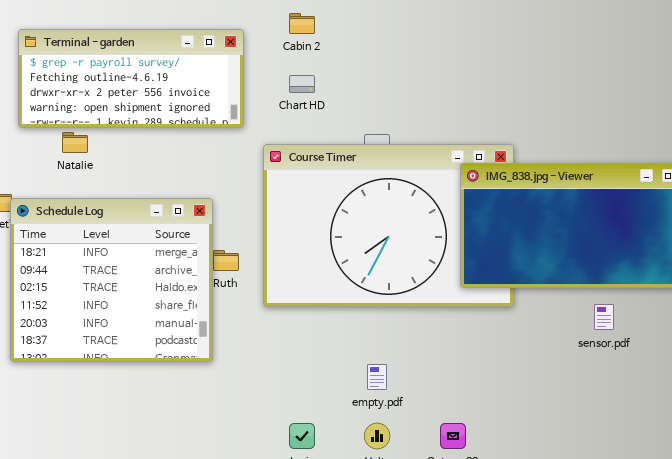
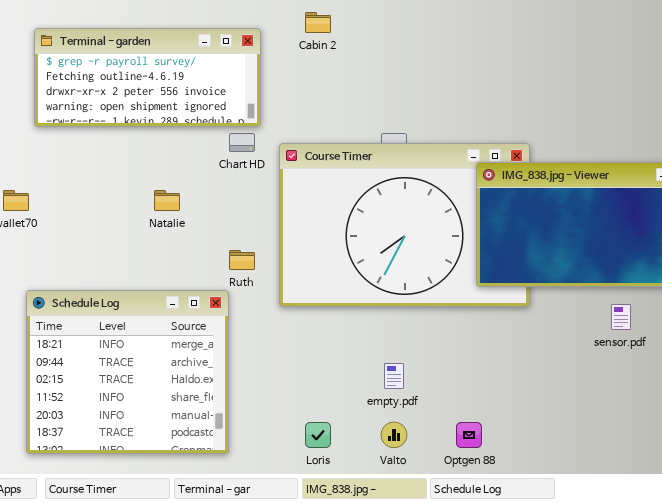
Chart HD: [289,75,315,93] -> [229,133,255,152], moved
Natalie: [62,132,88,153] -> [154,190,180,211], moved
Schedule Log: [10,198,213,362] -> [26,290,229,454], moved

